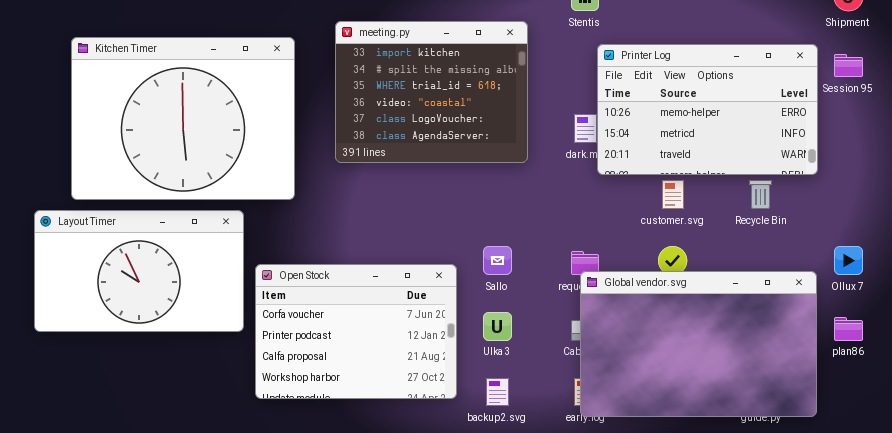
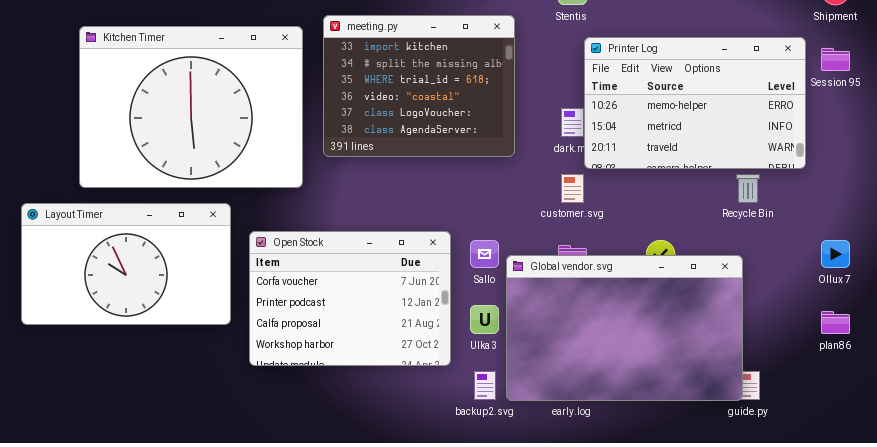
Kitchen Timer: [71,37,295,200] -> [79,26,303,188], moved
customer.svg: [662,180,684,209] -> [561,174,584,203], moved
Open Stock: [255,264,457,399] -> [249,231,451,366], moved
Global vendor.svg: [580,271,817,417] -> [506,255,743,401], moved

